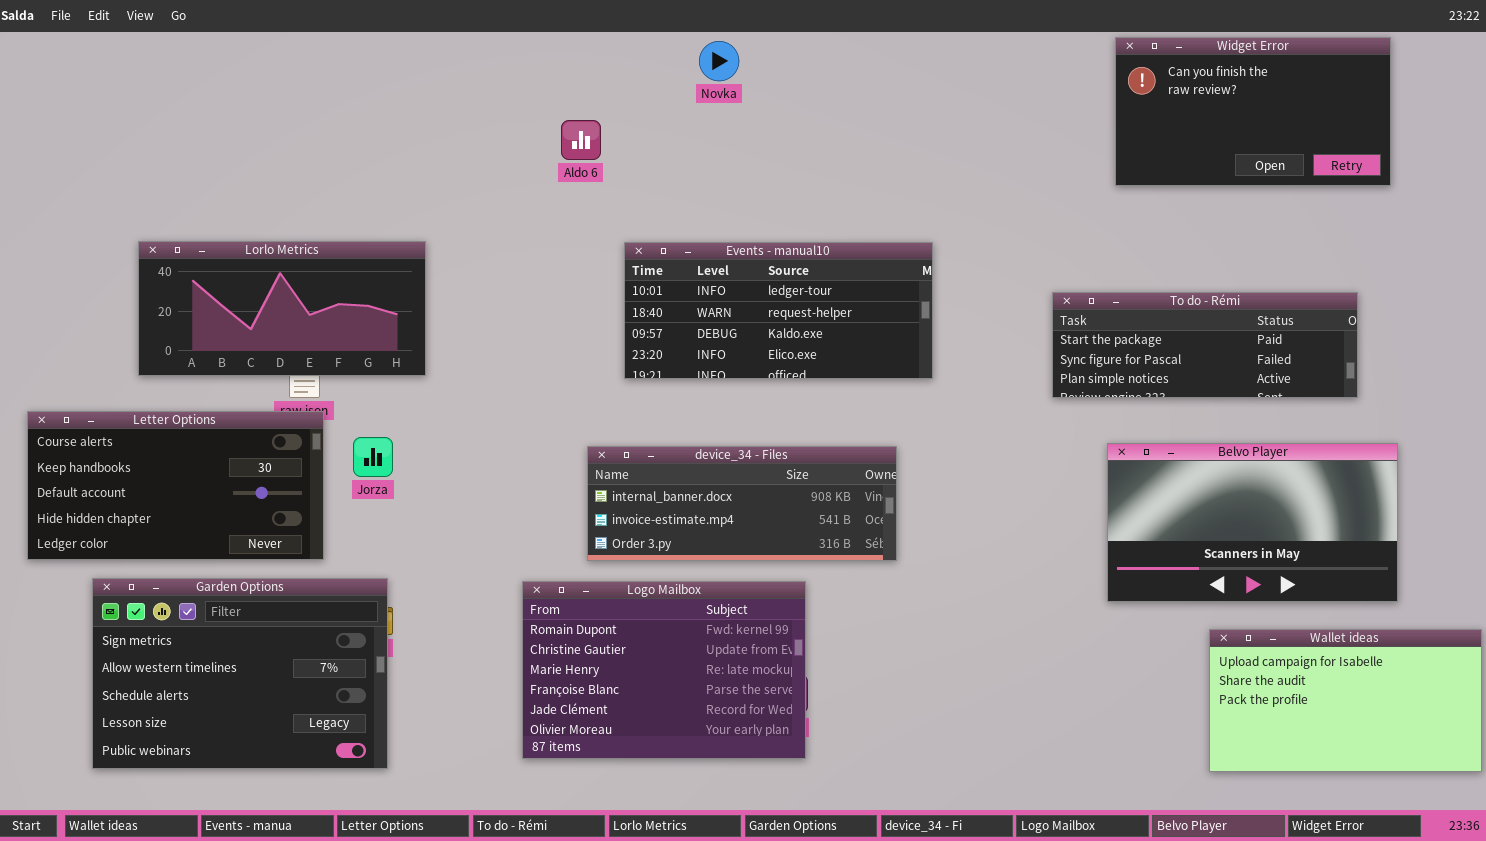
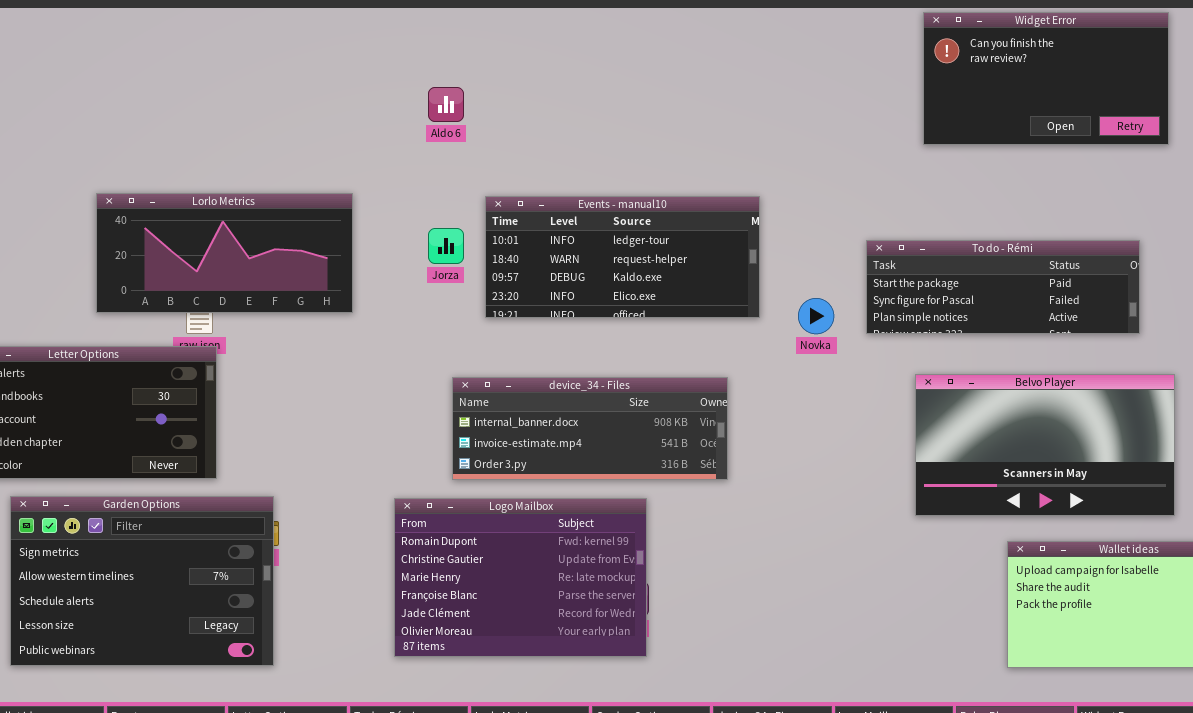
Novka: [699,41,739,81] -> [798,298,834,334], moved
Lorlo Metrics: [138,241,426,376] -> [96,193,353,313], moved
Jorza: [353,437,393,477] -> [428,228,464,264], moved

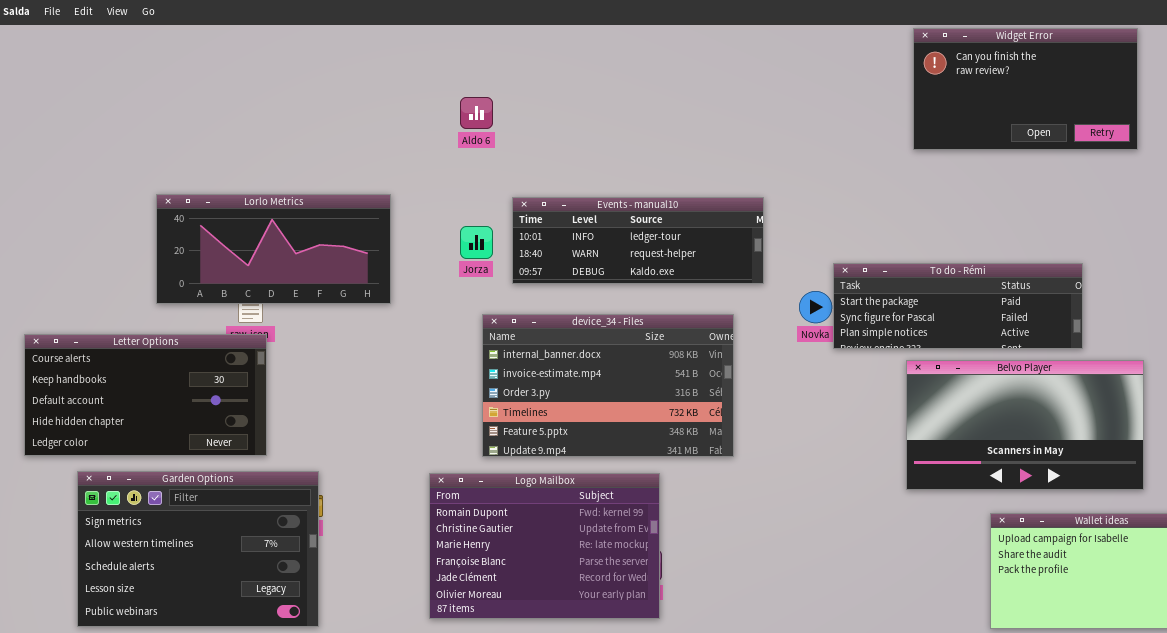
Events - manual10: [485,196,760,318] -> [512,197,764,284], resized
To do - Rémi: [866,240,1140,334] -> [833,263,1083,349], moved
device_34 - Files: [452,377,728,480] -> [482,314,734,457], resized

